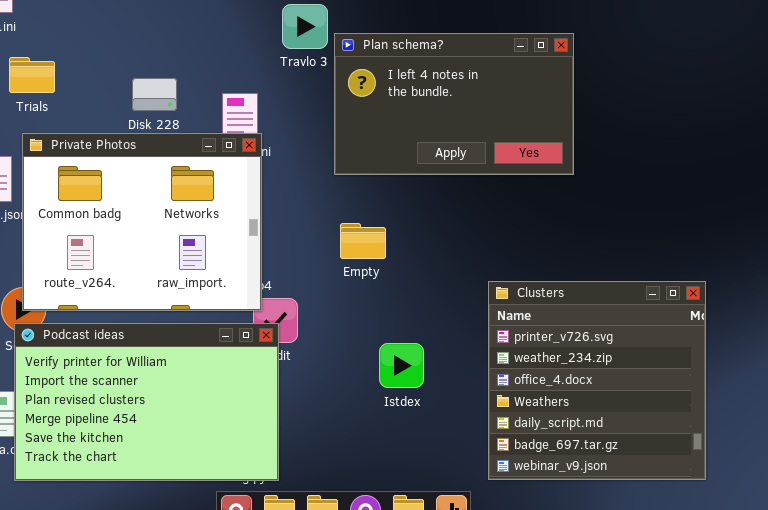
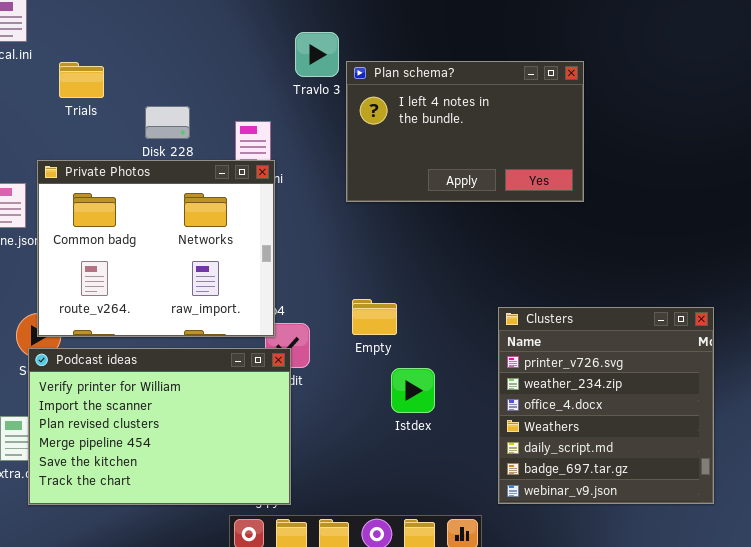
Trials: [9,57,55,93] -> [59,62,104,98], moved
Empty: [340,223,386,259] -> [352,299,397,335], moved

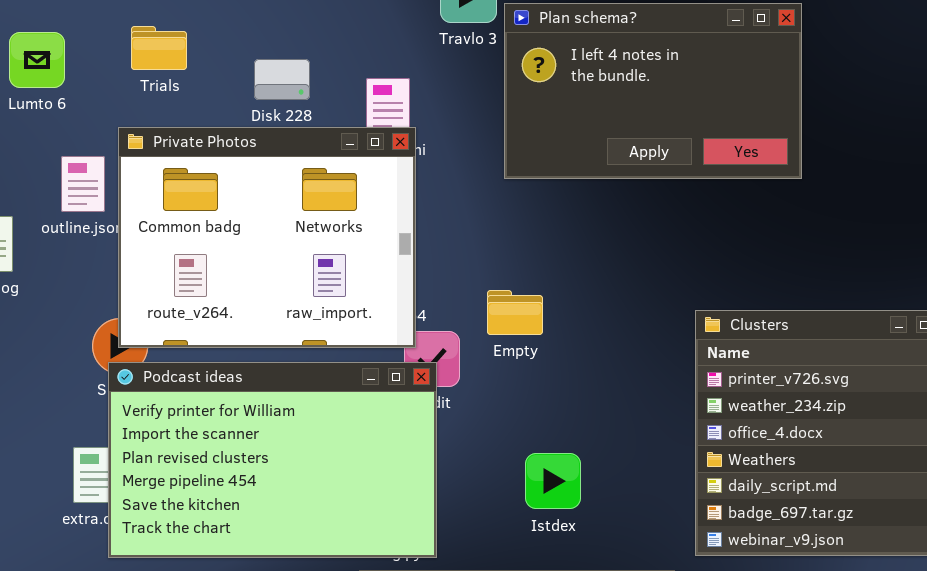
Trials: [59,62,104,98] -> [131,26,187,70], moved
Empty: [352,299,397,335] -> [487,290,543,335], moved
Istdex: [391,368,435,413] -> [525,453,581,509], moved

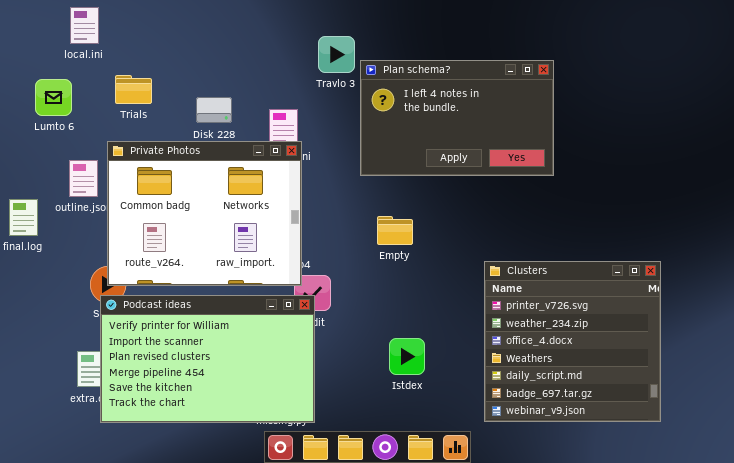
Empty: [487,290,543,335] -> [377,216,413,245], moved
Istdex: [525,453,581,509] -> [389,338,425,375], moved

